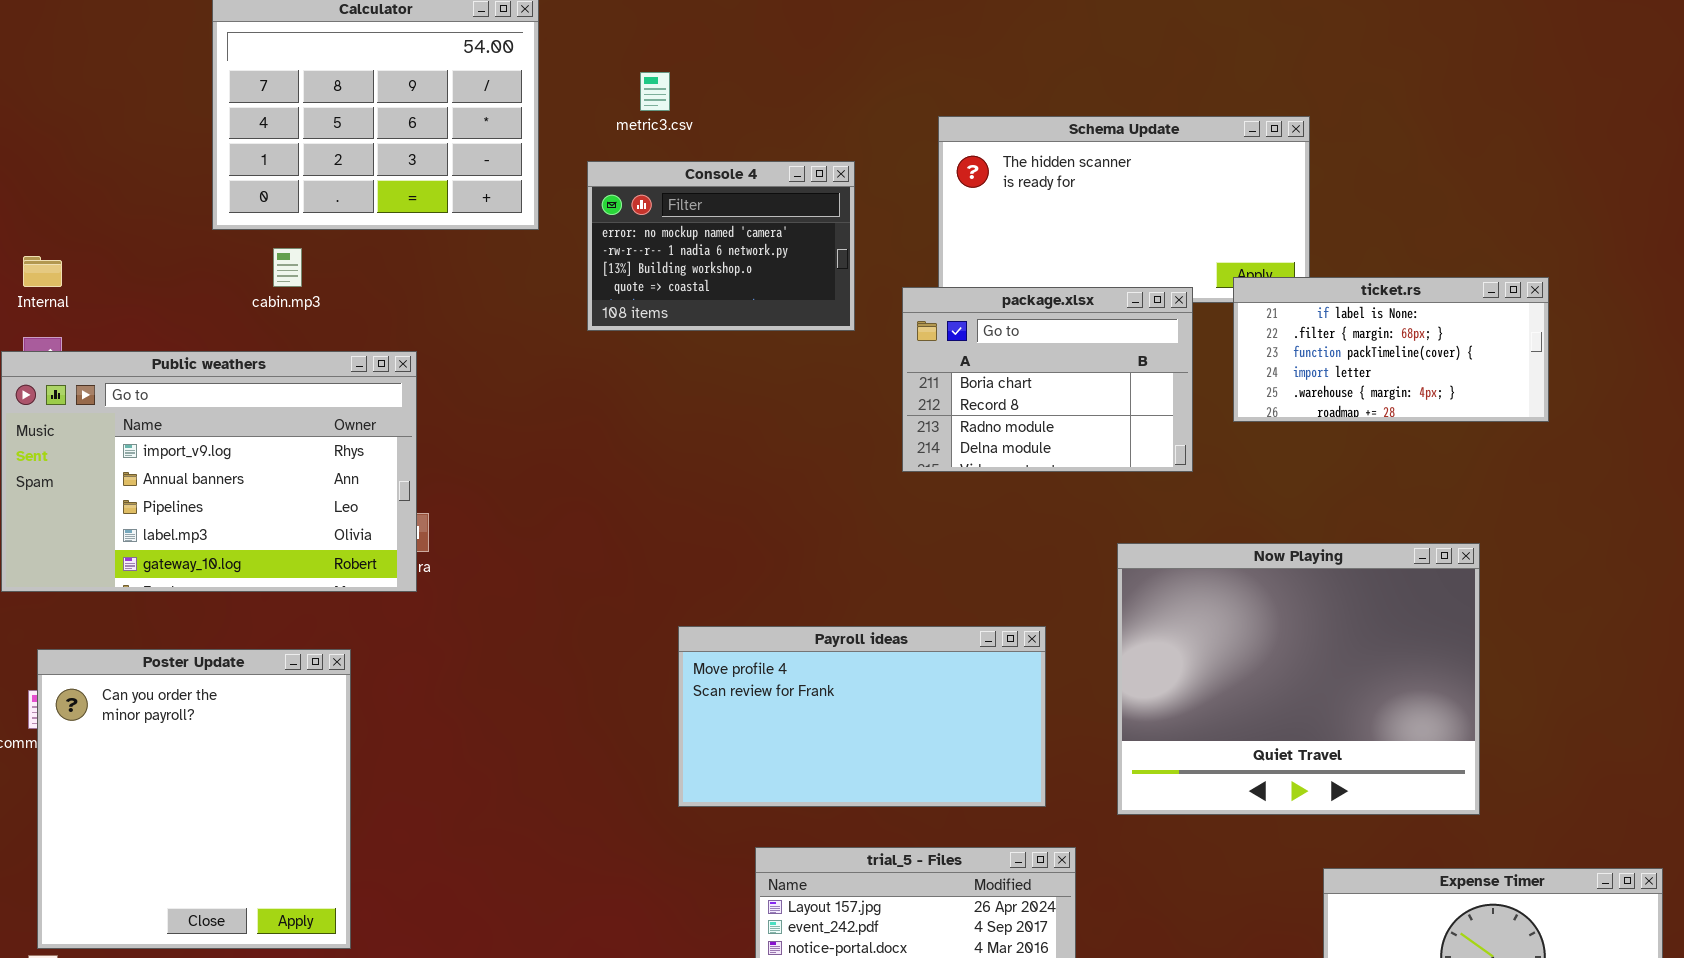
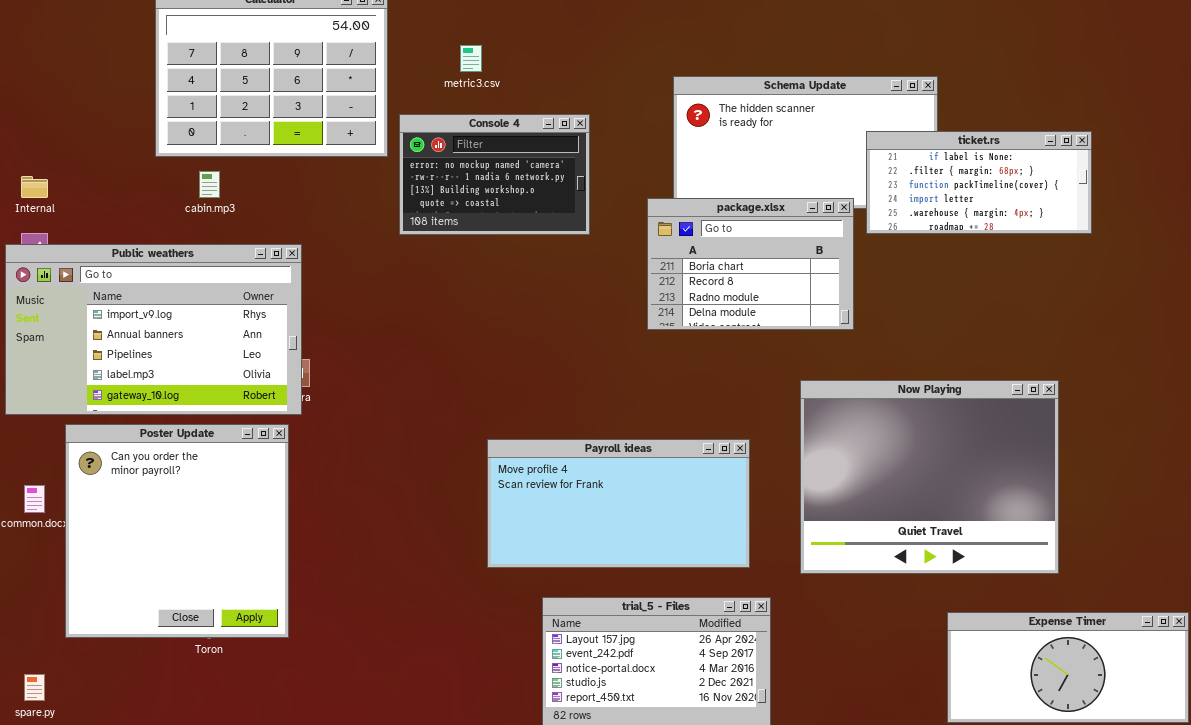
Console 4: [587,161,855,331] -> [399,114,590,235], moved
ticket.rs: [1233,277,1549,422] -> [866,131,1092,234], moved
Poster Update: [37,649,351,949] -> [65,424,289,638], moved

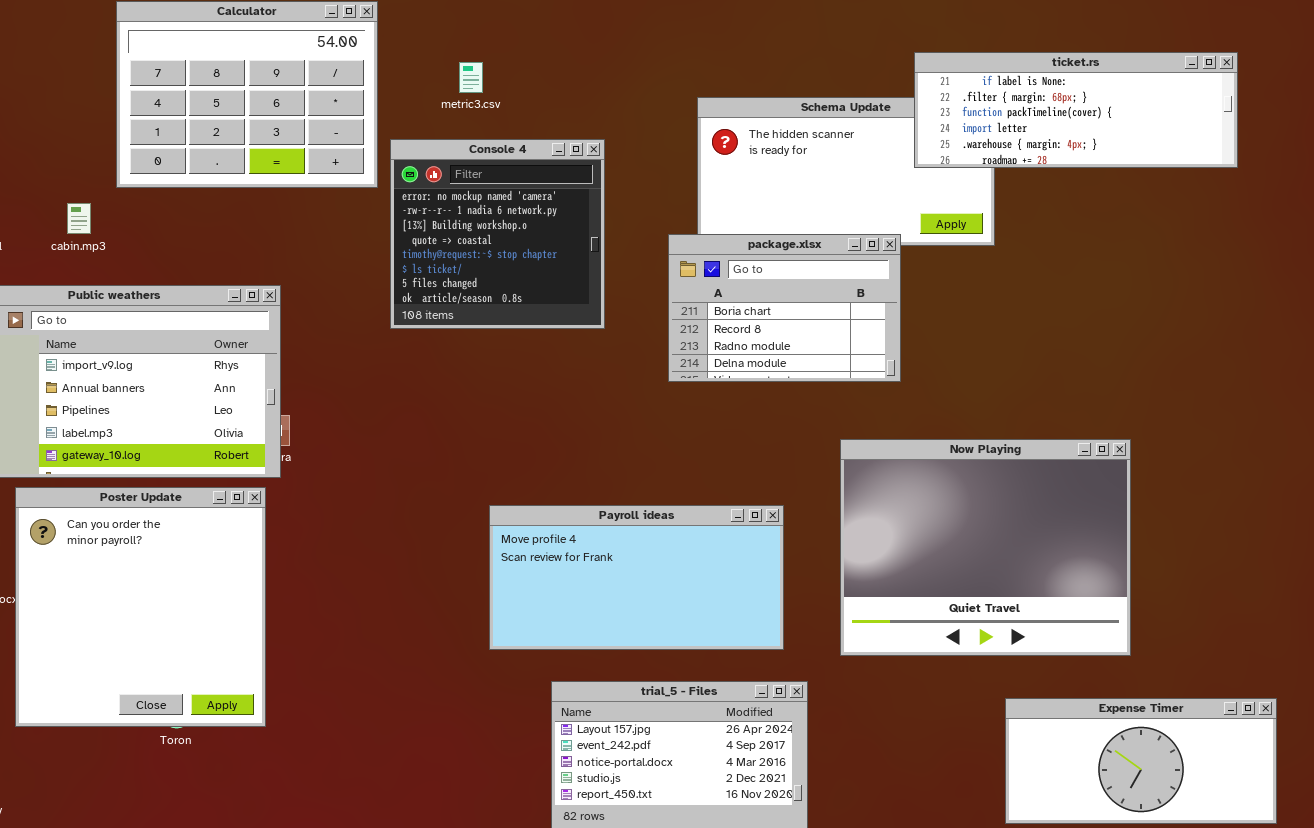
Console 4: [399,114,590,235] -> [390,139,605,329], resized
ticket.rs: [866,131,1092,234] -> [914,52,1238,168], moved, resized
cabin.mp3: [199,171,220,198] -> [67,203,91,234], moved

